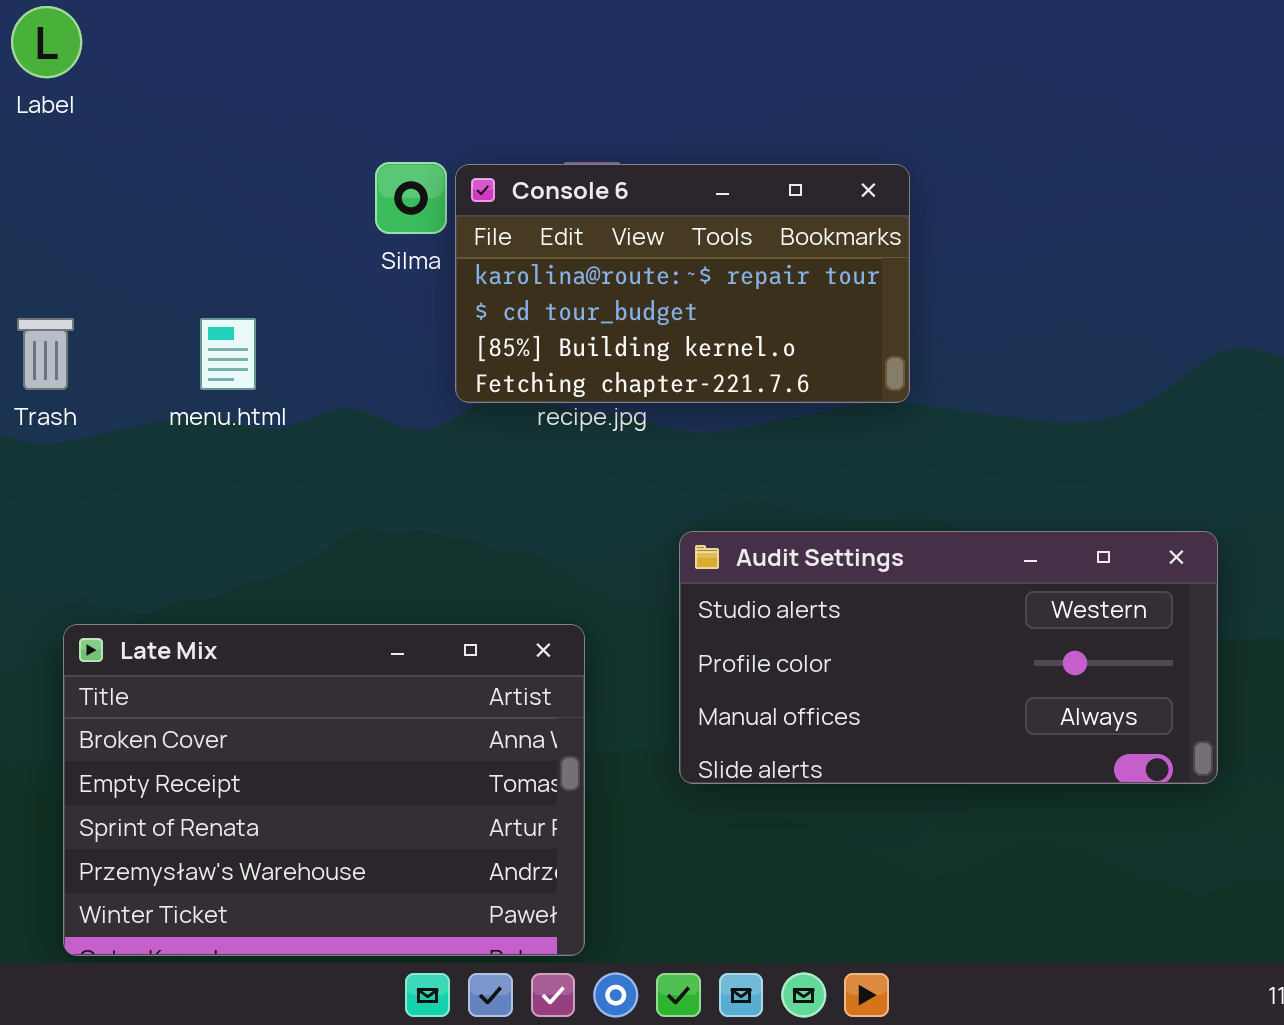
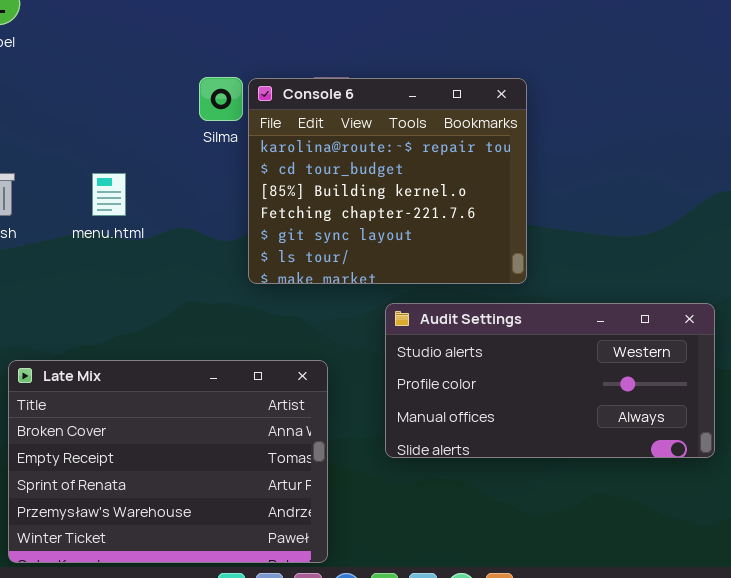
Console 6: [455,164,910,403] -> [248,78,527,284], resized

